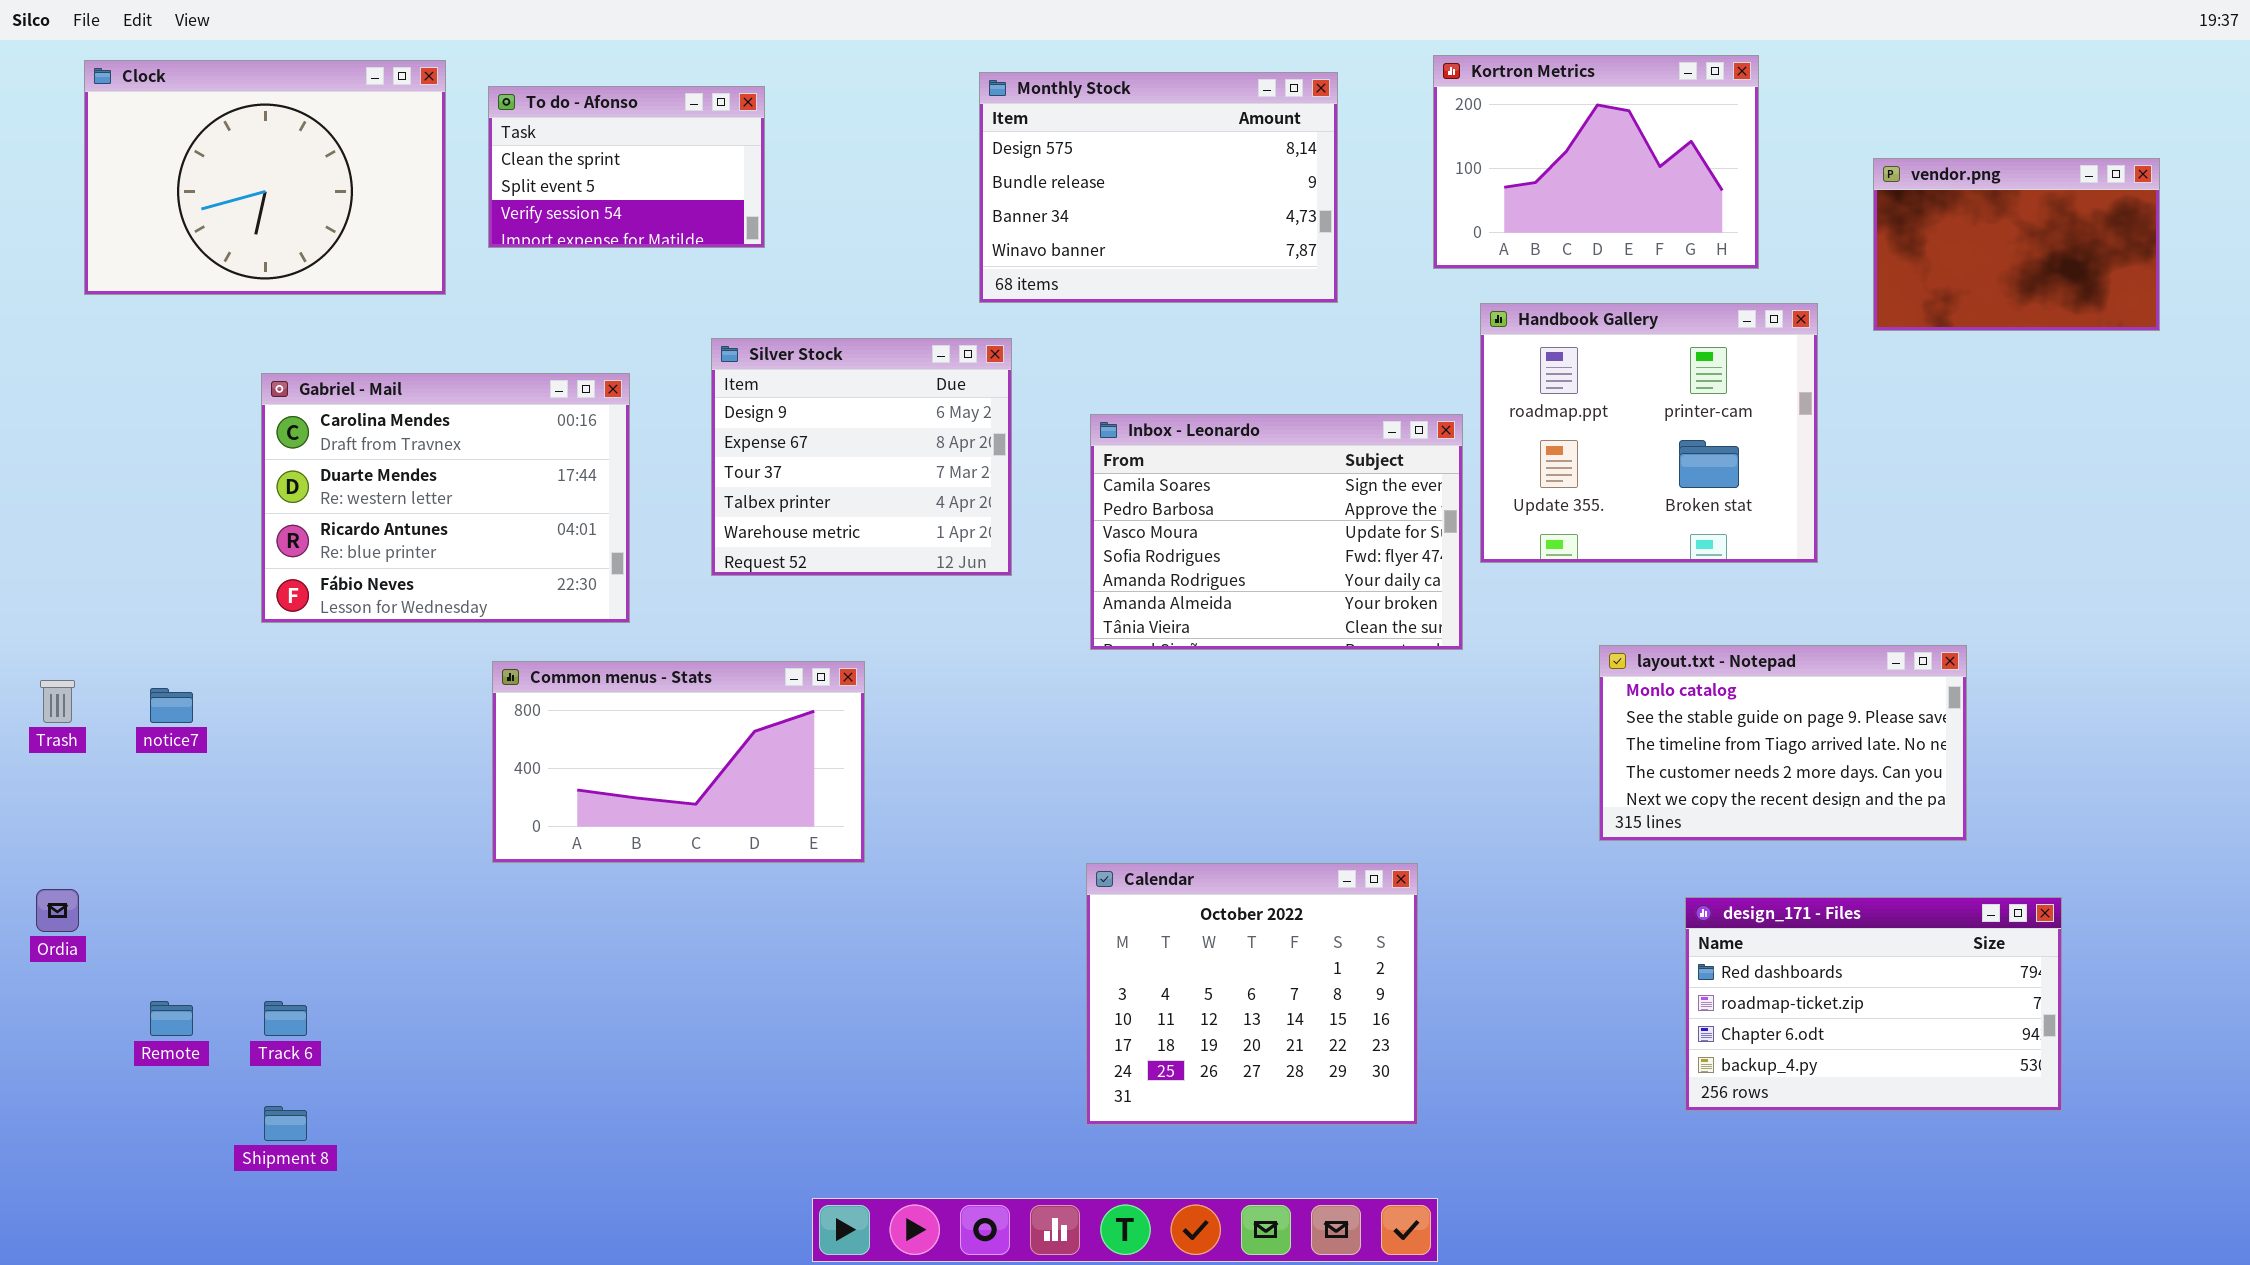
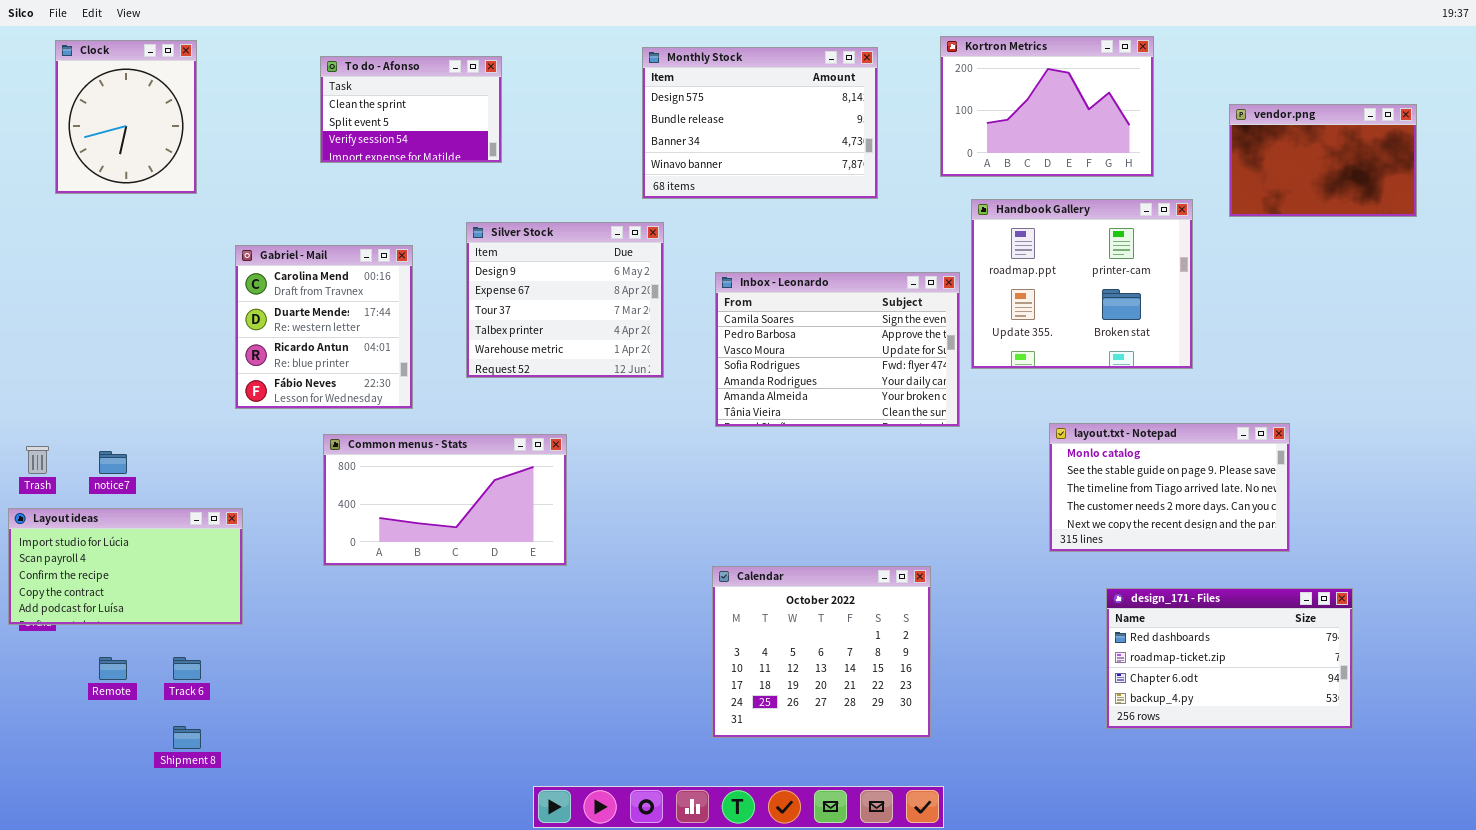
Clock: [84,60,446,295] -> [55,40,197,194], resized
Gabriel - Mail: [261,373,630,623] -> [235,245,413,409], resized
Layout ideas: none -> [8,508,243,625], opened

